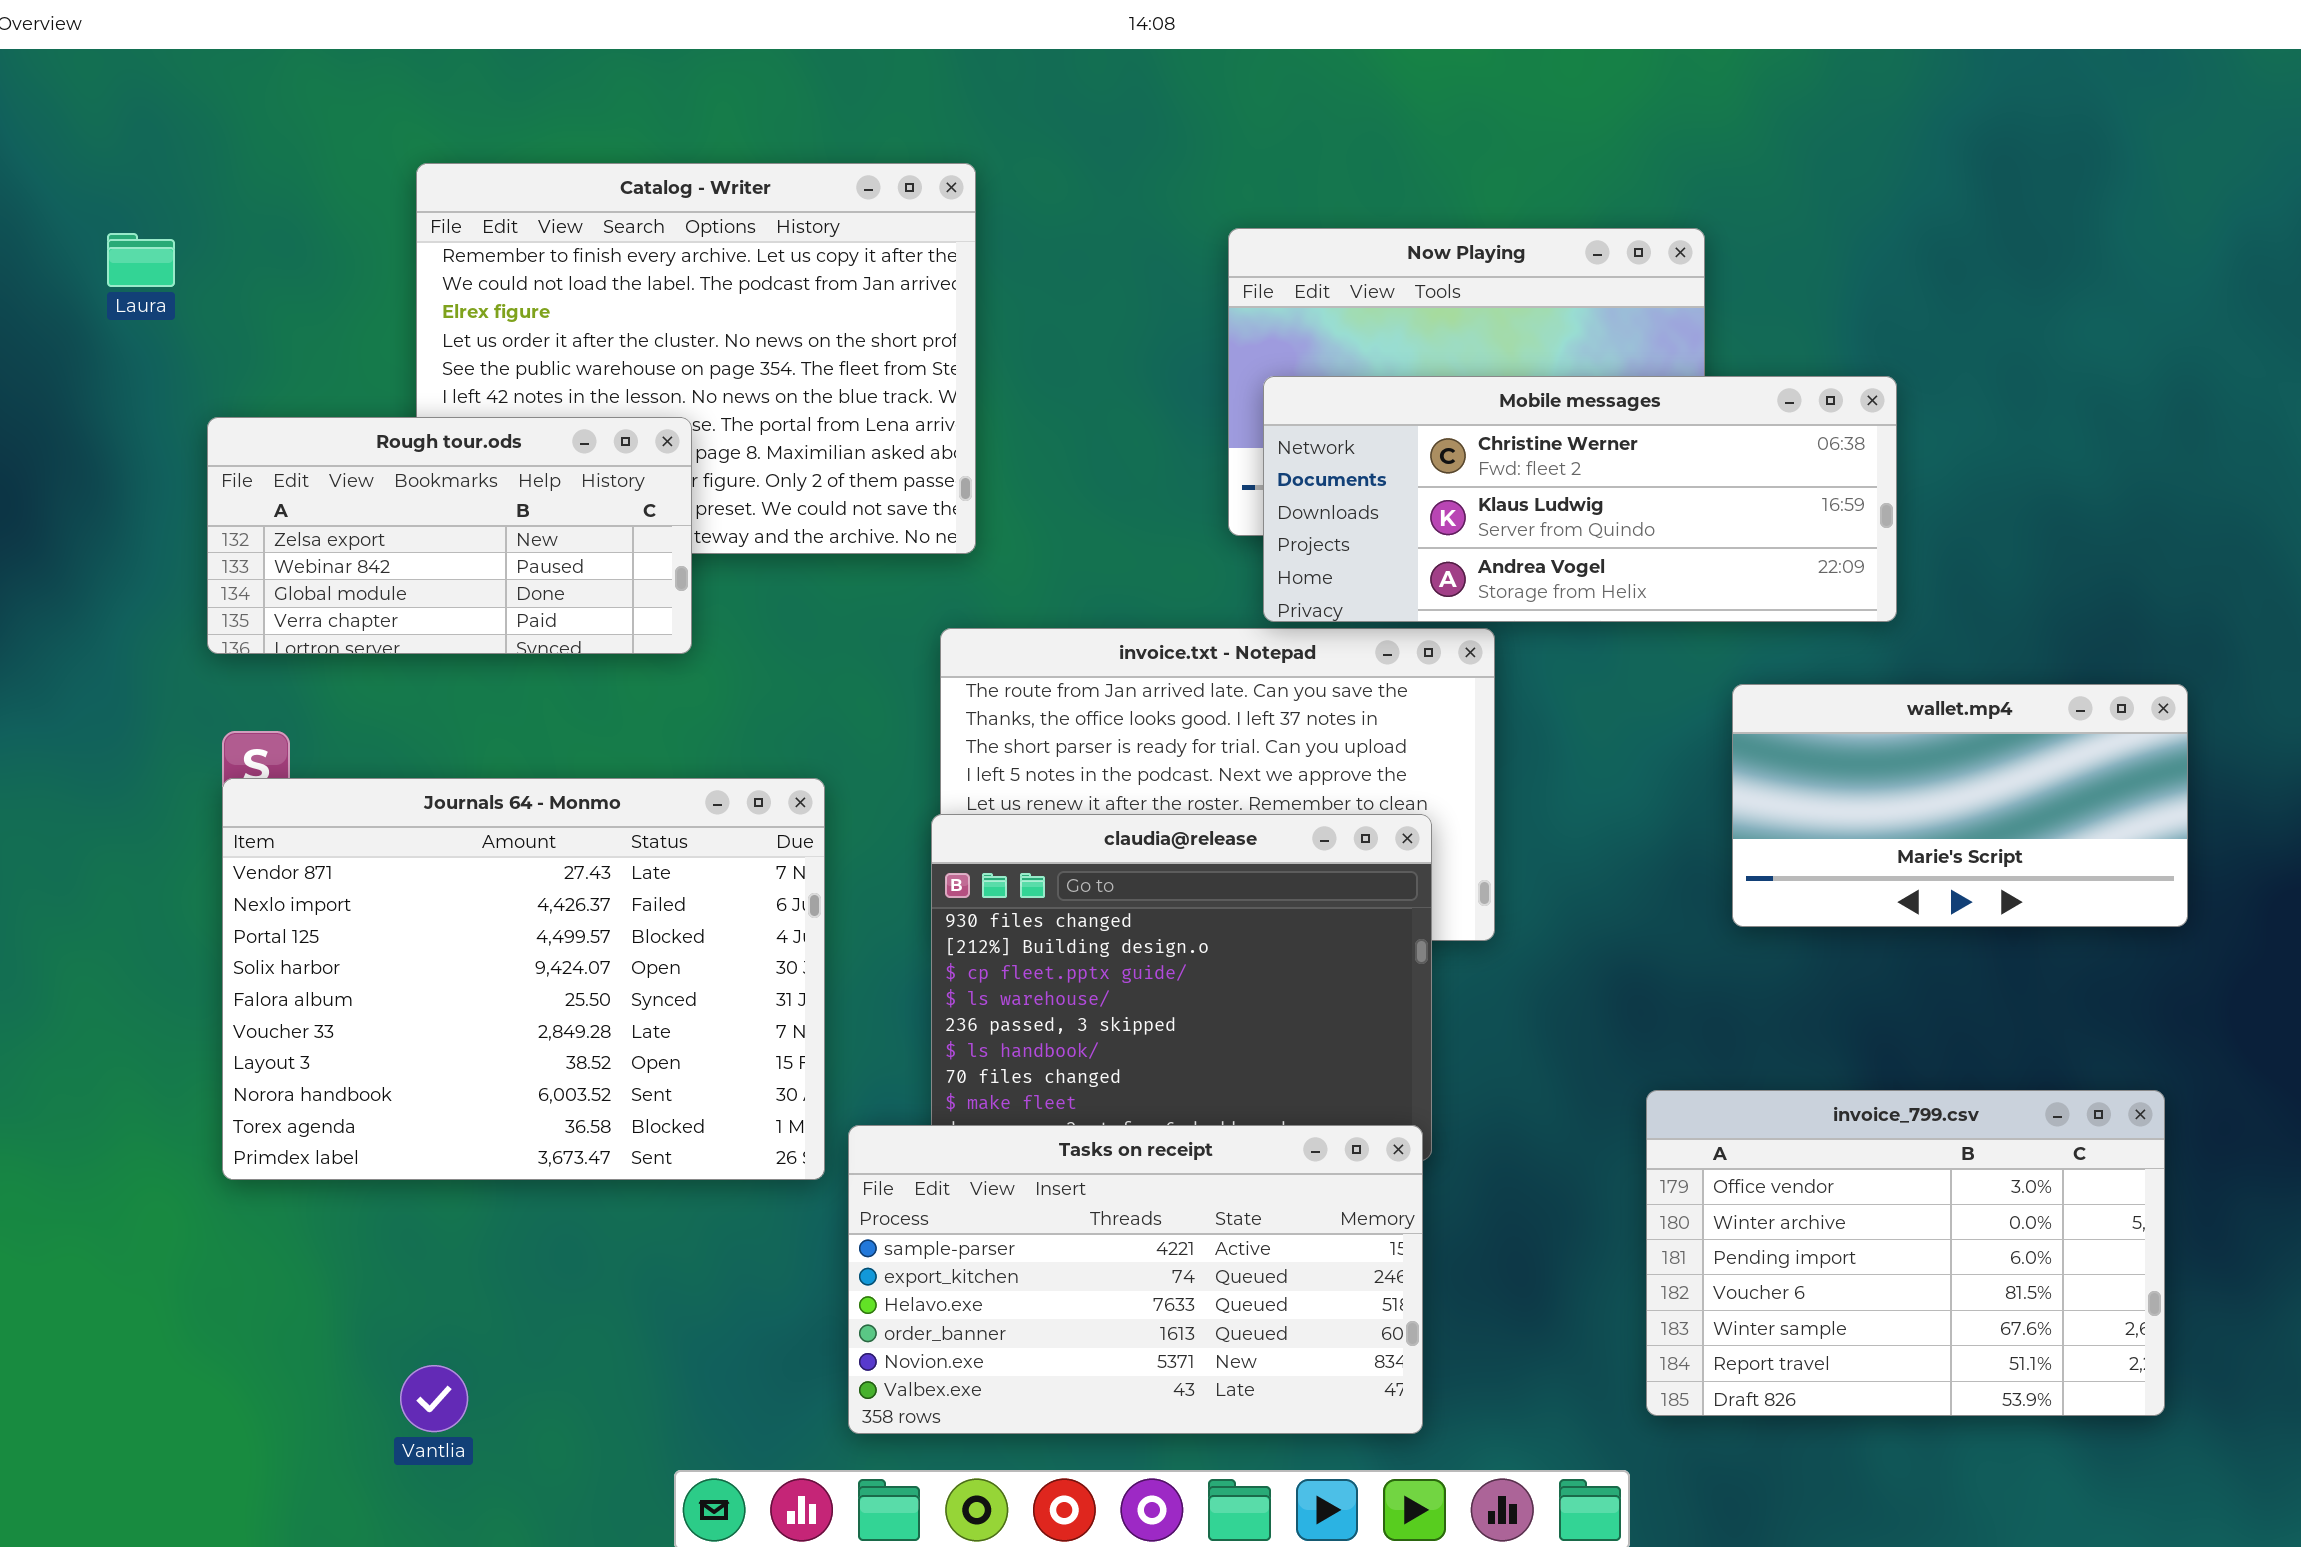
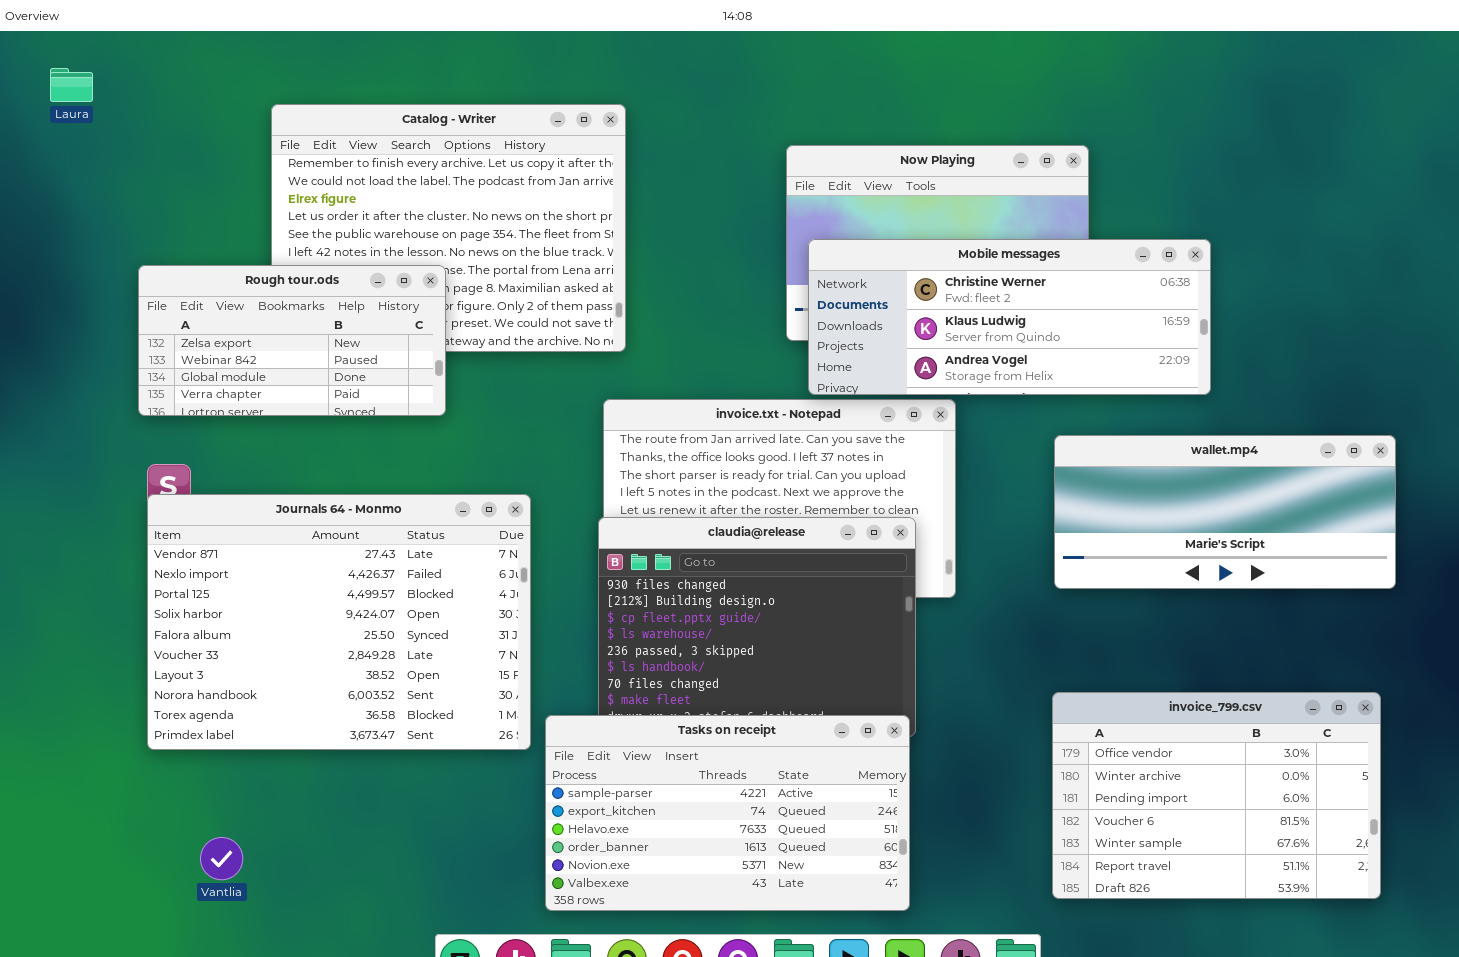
Laura: [107,233,175,287] -> [50,68,93,102], moved
wallet.mp4: [1732,684,2188,927] -> [1054,435,1396,589], resized
Vantlia: [400,1365,468,1432] -> [200,837,243,880], moved

